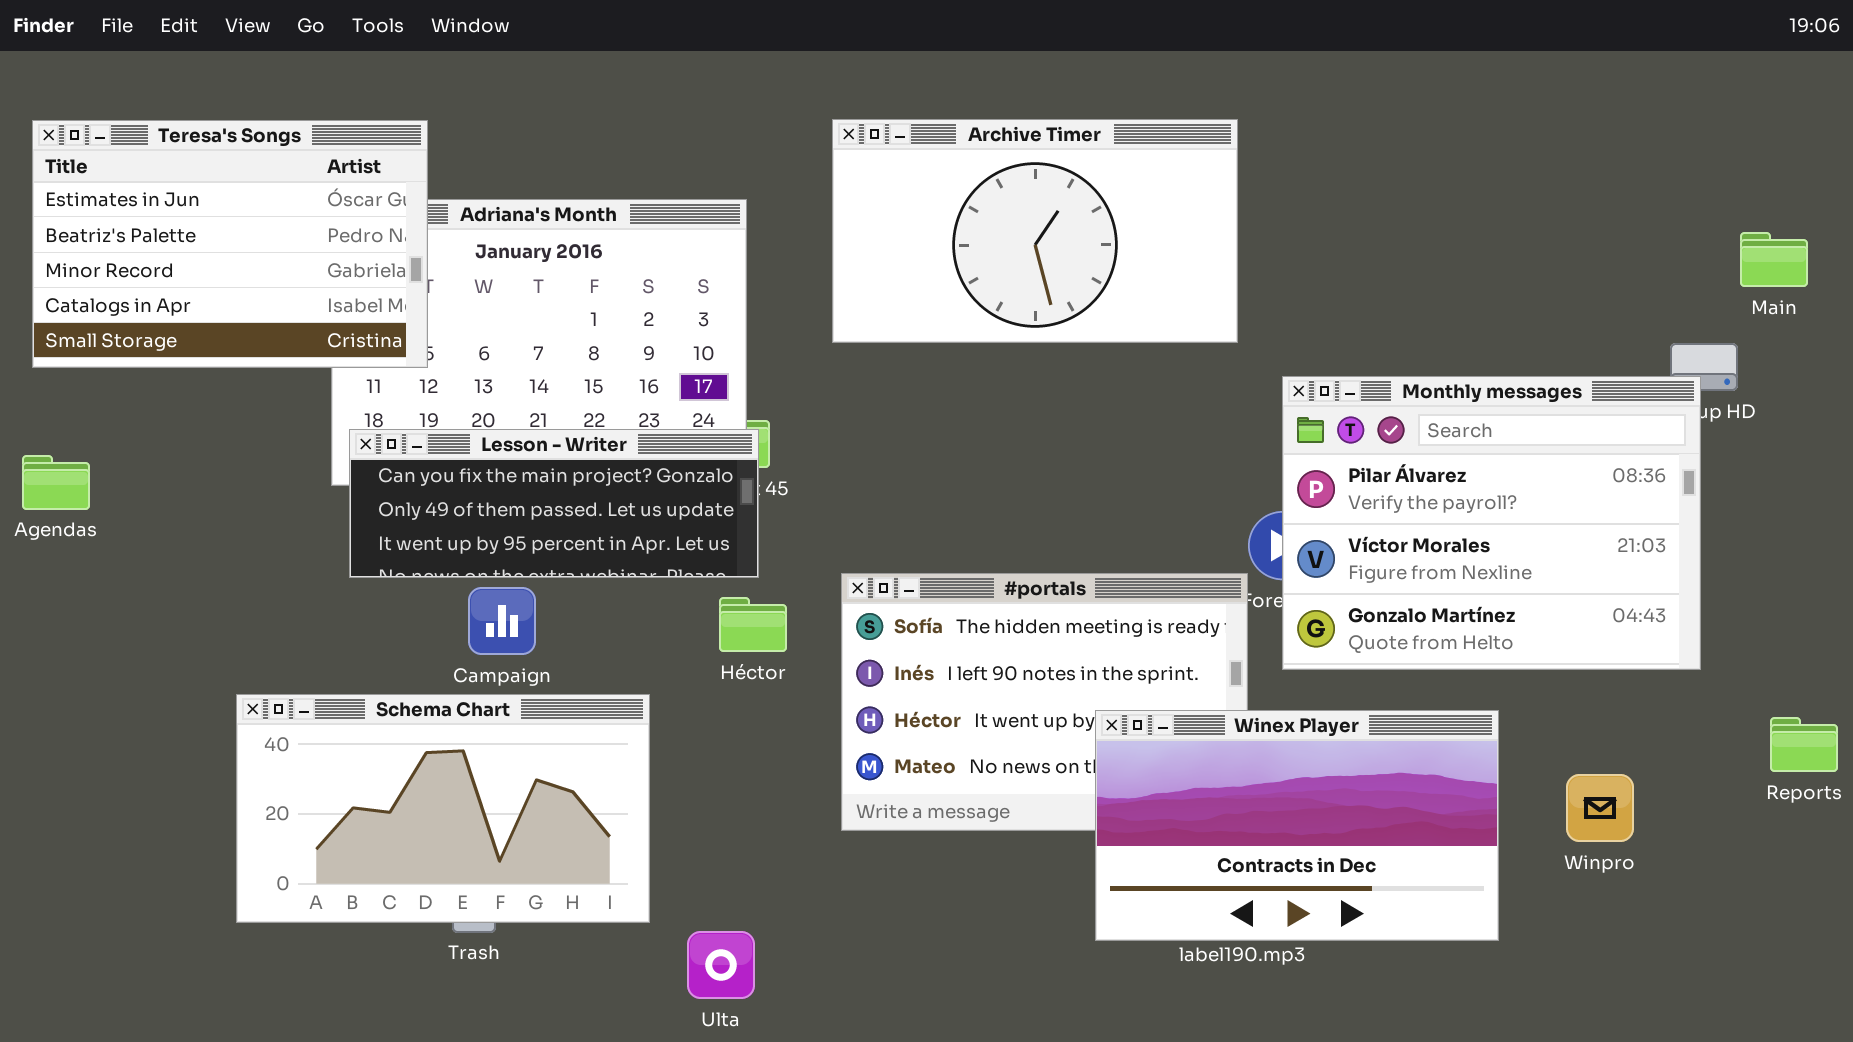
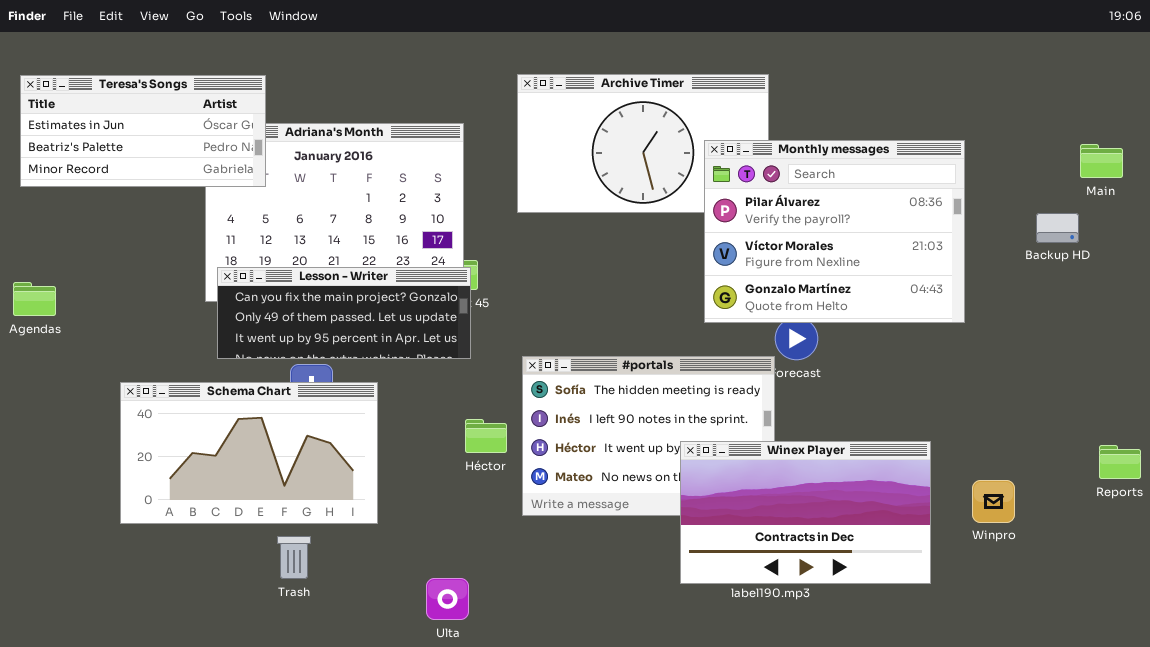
Teresa's Songs: [32,120,428,368] -> [20,75,266,187], resized
Monthly messages: [1282,376,1701,670] -> [704,140,965,323], moved
Héctor: [719,597,787,652] -> [465,419,507,453], moved
Schema Chart: [236,694,650,923] -> [120,382,378,524], moved

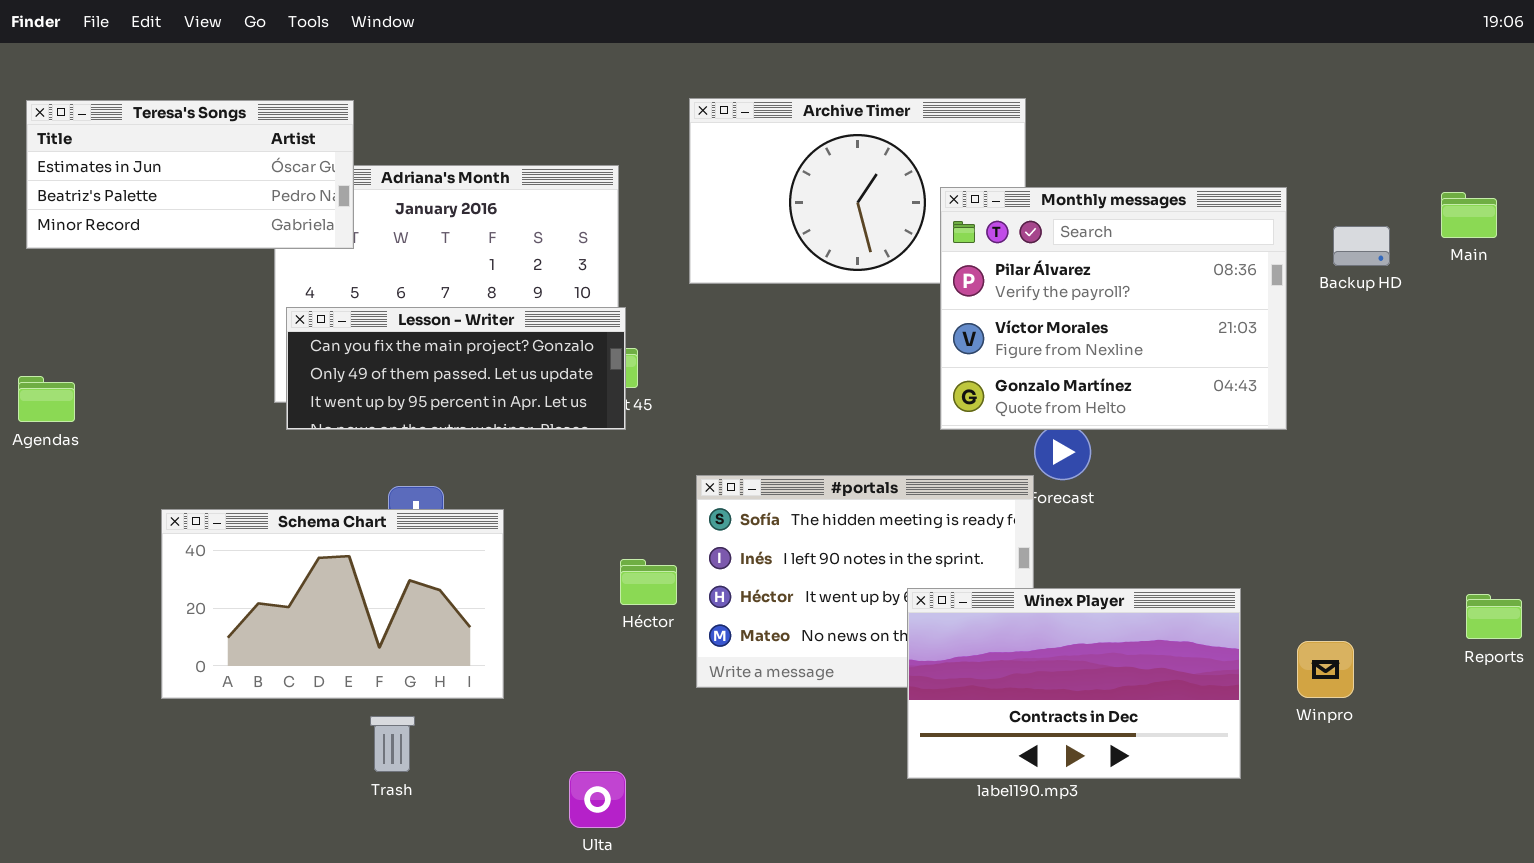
Backup HD: [1036,213,1079,243] -> [1333,226,1390,266], moved
Lesson - Writer: [217,267,471,359] -> [286,307,626,430], moved

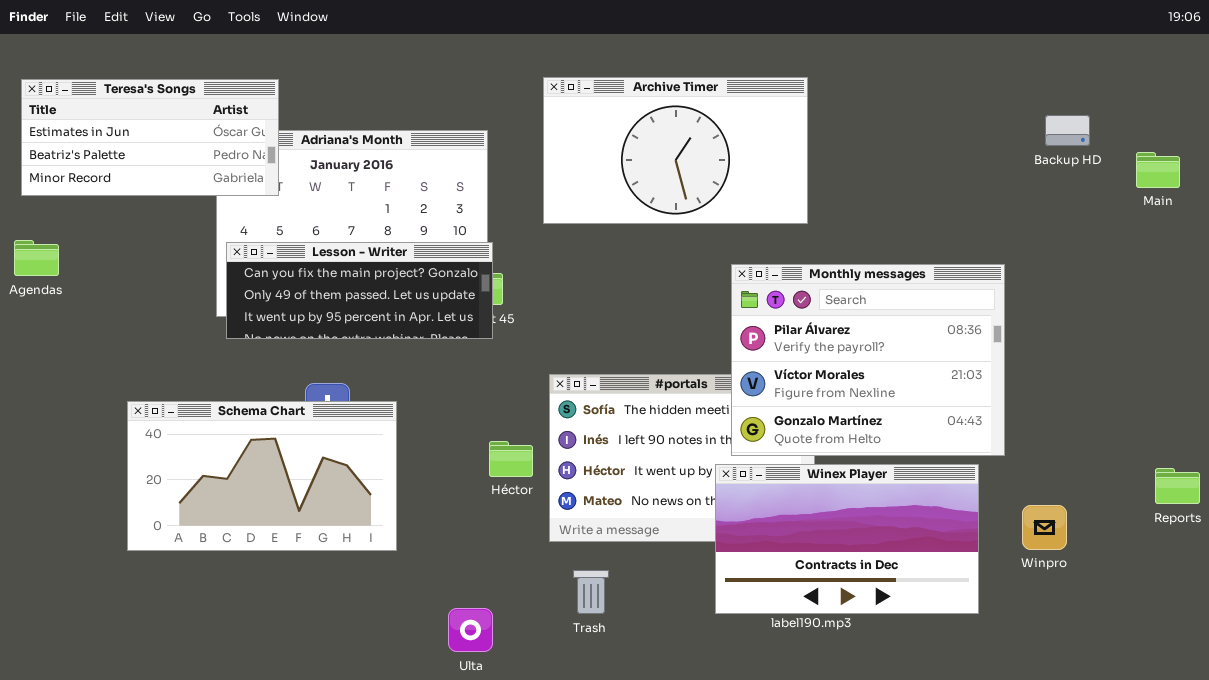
Monthly messages: [940,187,1287,430] -> [731,264,1005,456], moved
Backup HD: [1333,226,1390,266] -> [1045,115,1090,146], moved
Agendas: [18,376,75,422] -> [14,240,59,276], moved
Trash: [370,716,415,772] -> [573,570,609,614], moved

